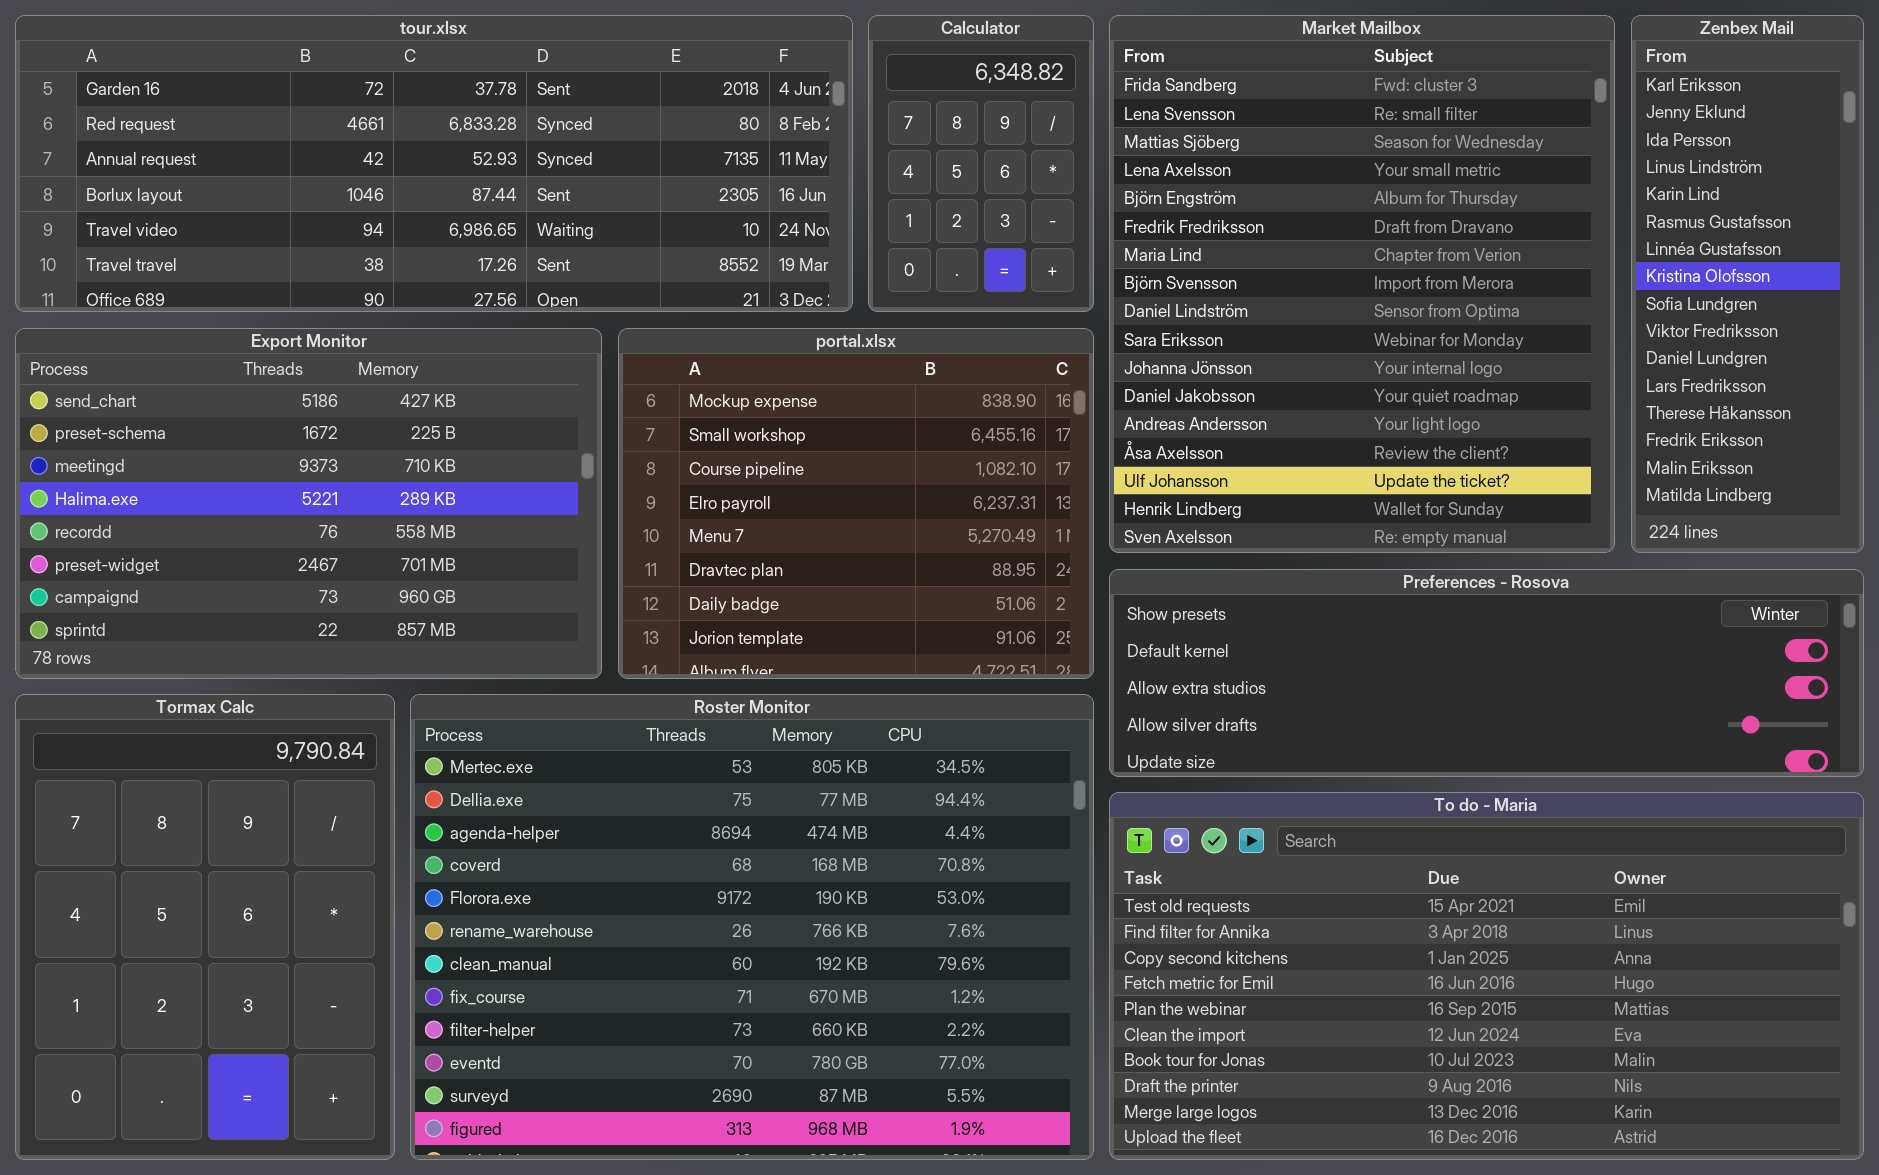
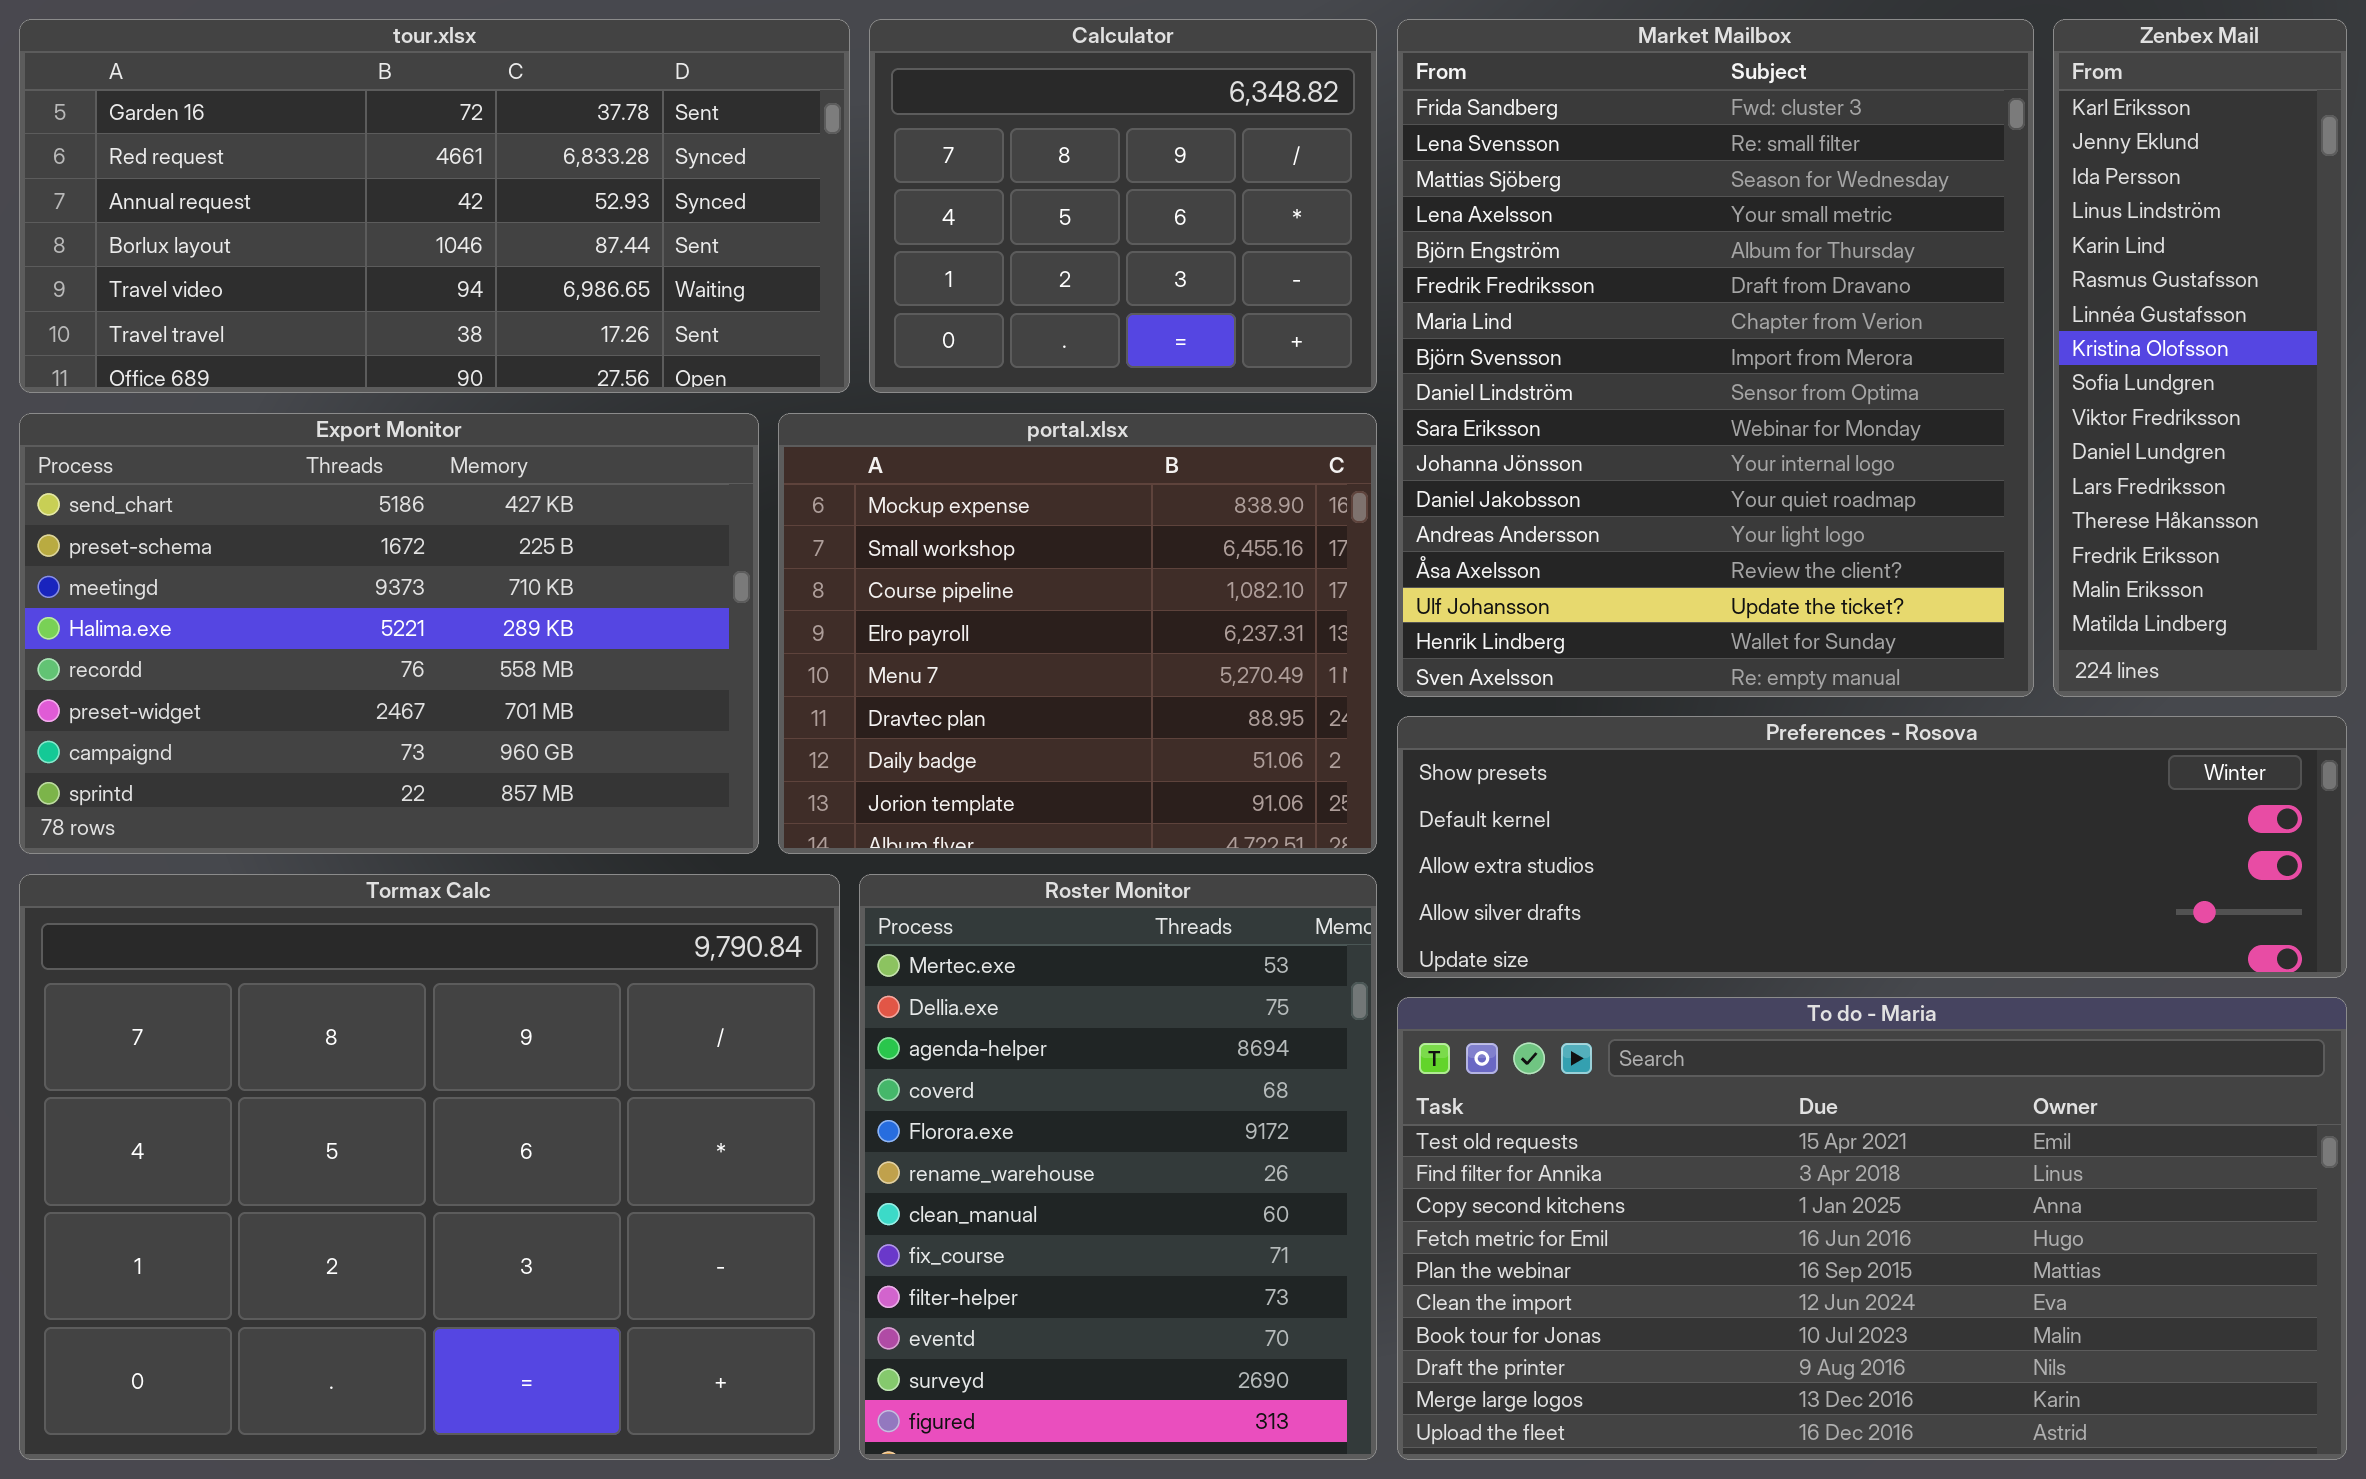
tour.xlsx: [15,15,853,312] -> [19,19,850,393], resized
Calculator: [868,15,1094,312] -> [869,19,1377,393], resized
Tormax Calc: [15,694,395,1160] -> [19,874,840,1460], resized
Roster Monitor: [410,694,1094,1160] -> [859,874,1377,1460], resized

